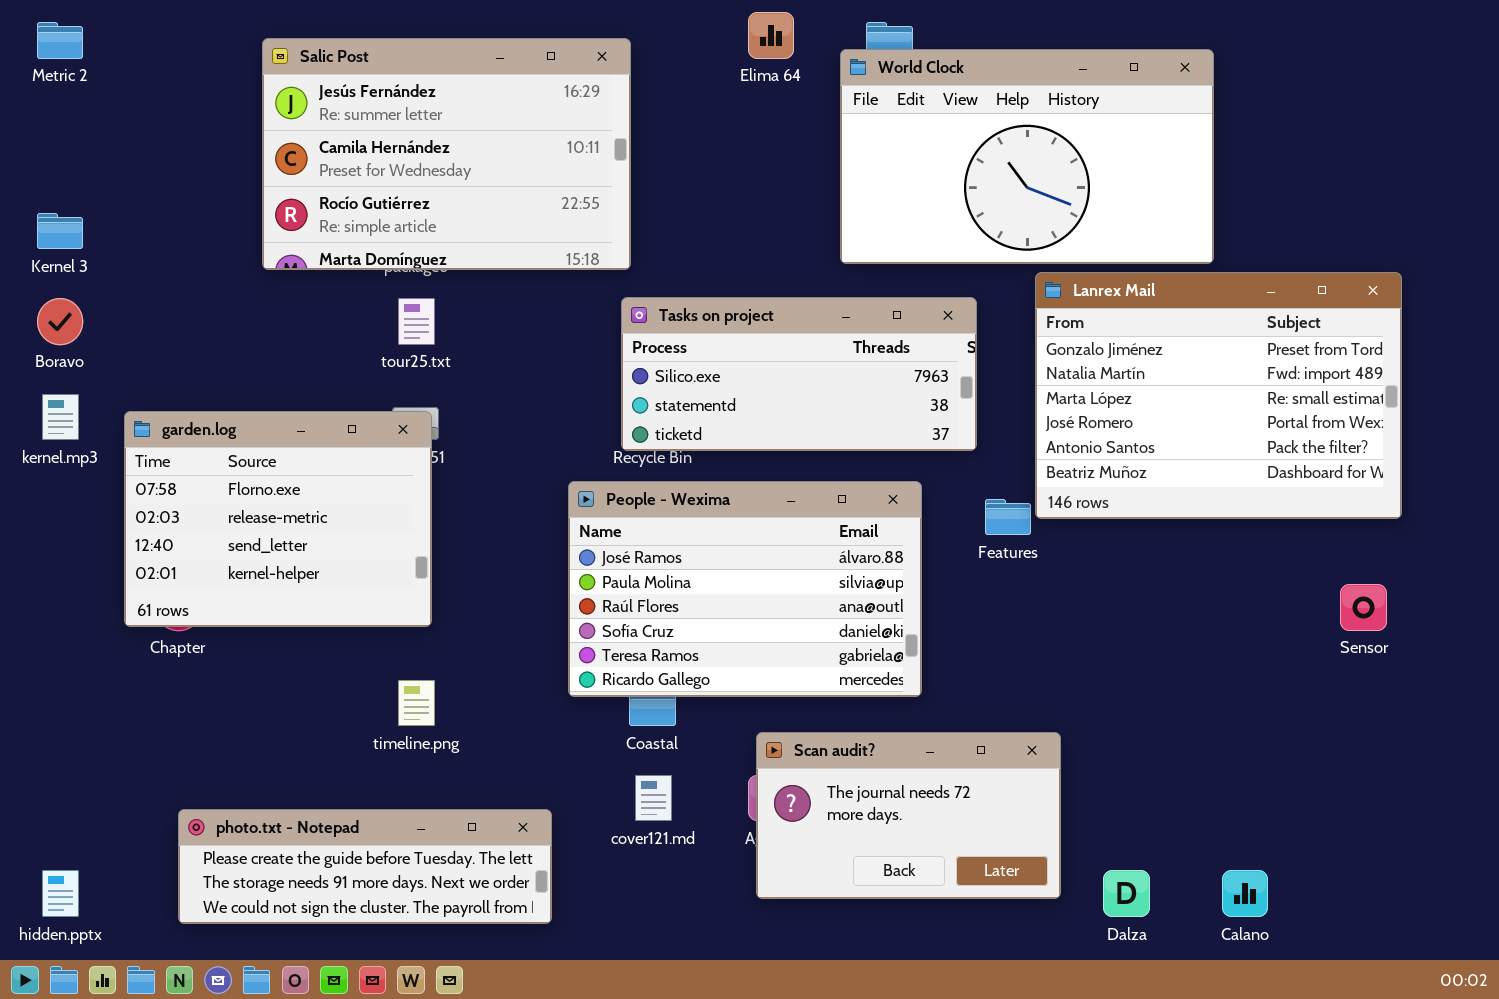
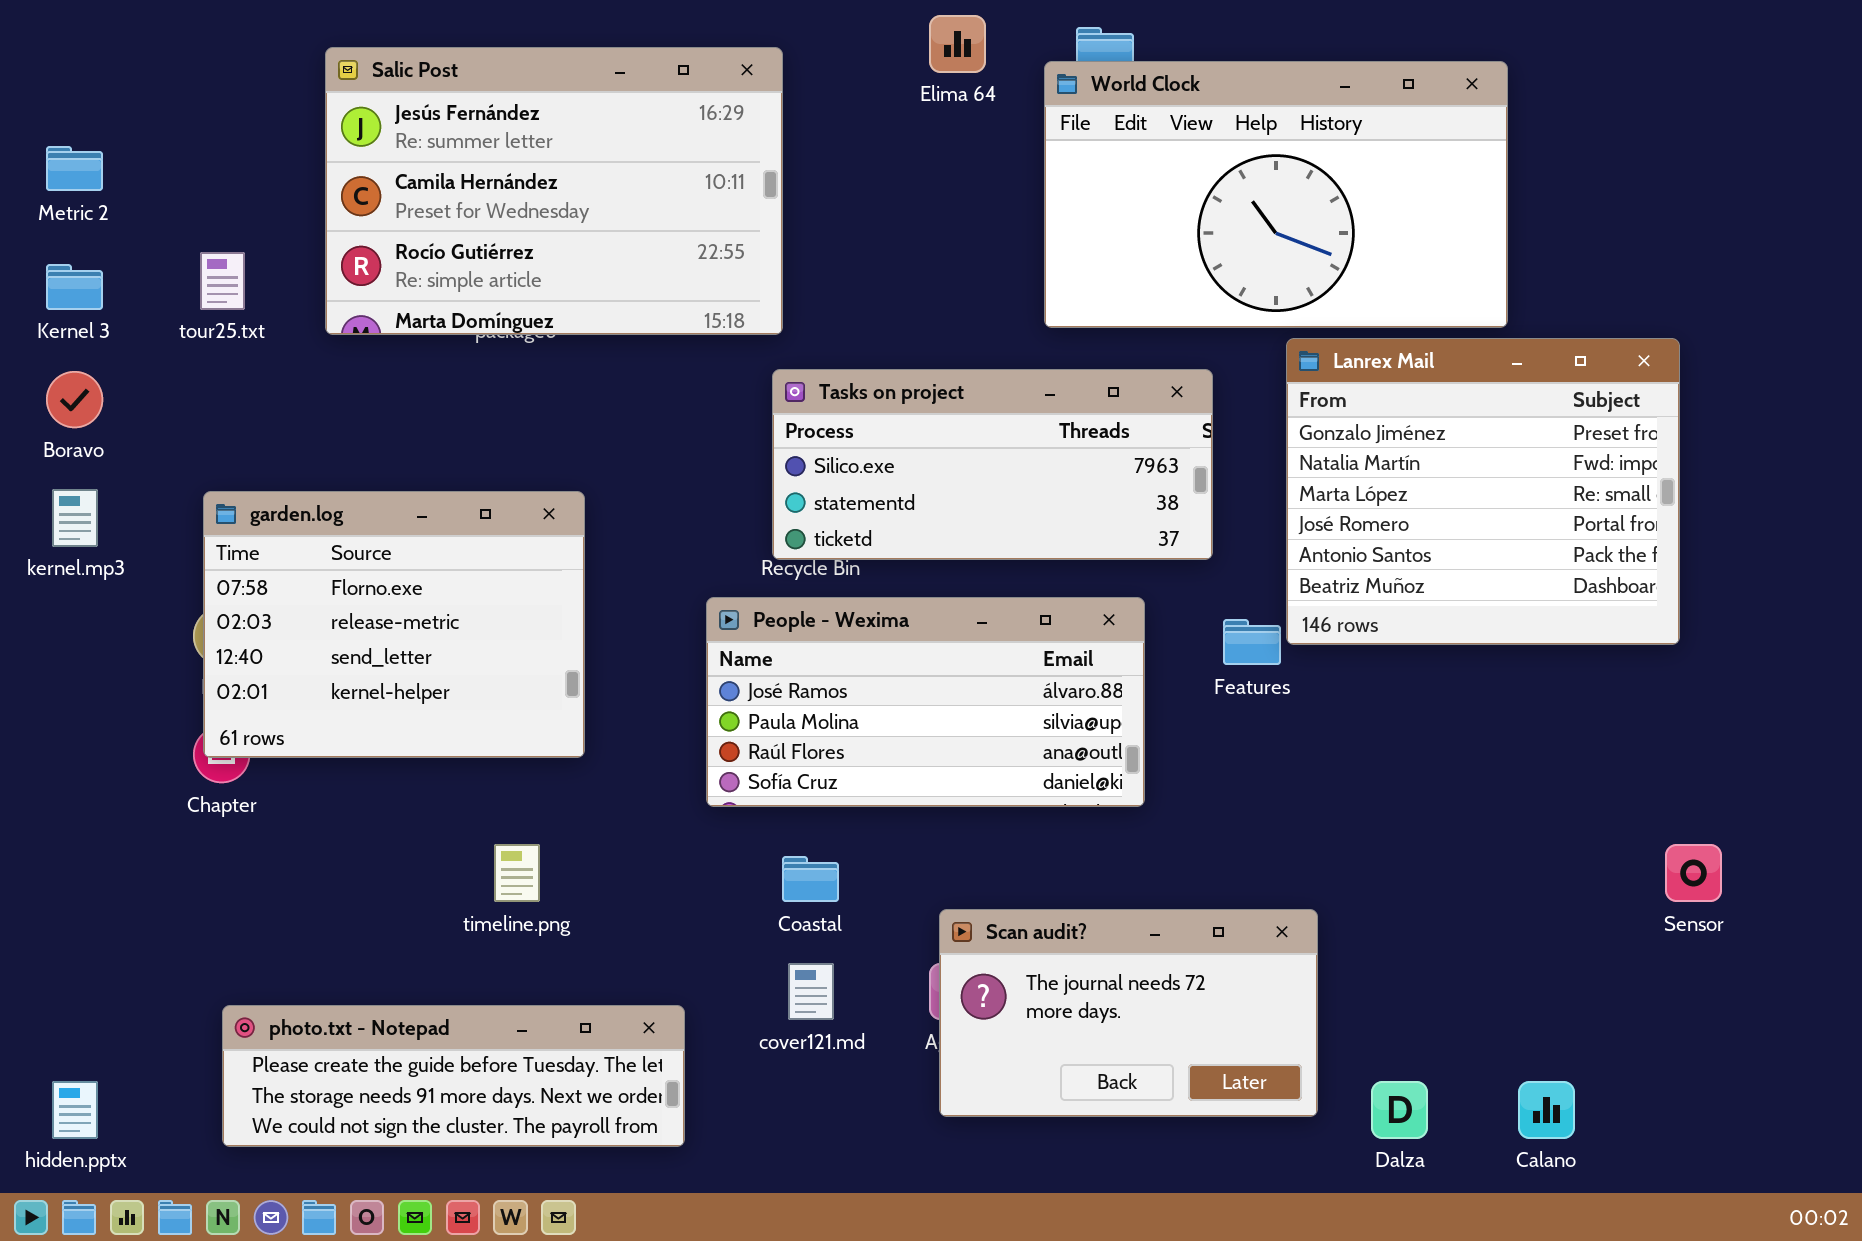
Metric 2: [37,22,83,59] -> [46,146,103,191], moved
Lanrex Mail: [1035,272,1402,519] -> [1286,338,1680,645], resized
tour25.txt: [398,298,435,345] -> [200,252,245,310], moved
garden.log: [124,411,432,627] -> [203,491,585,758], moved
People - Wexima: [568,481,922,697] -> [706,597,1145,807], resized
Sensor: [1340,584,1387,631] -> [1665,844,1722,902], moved

